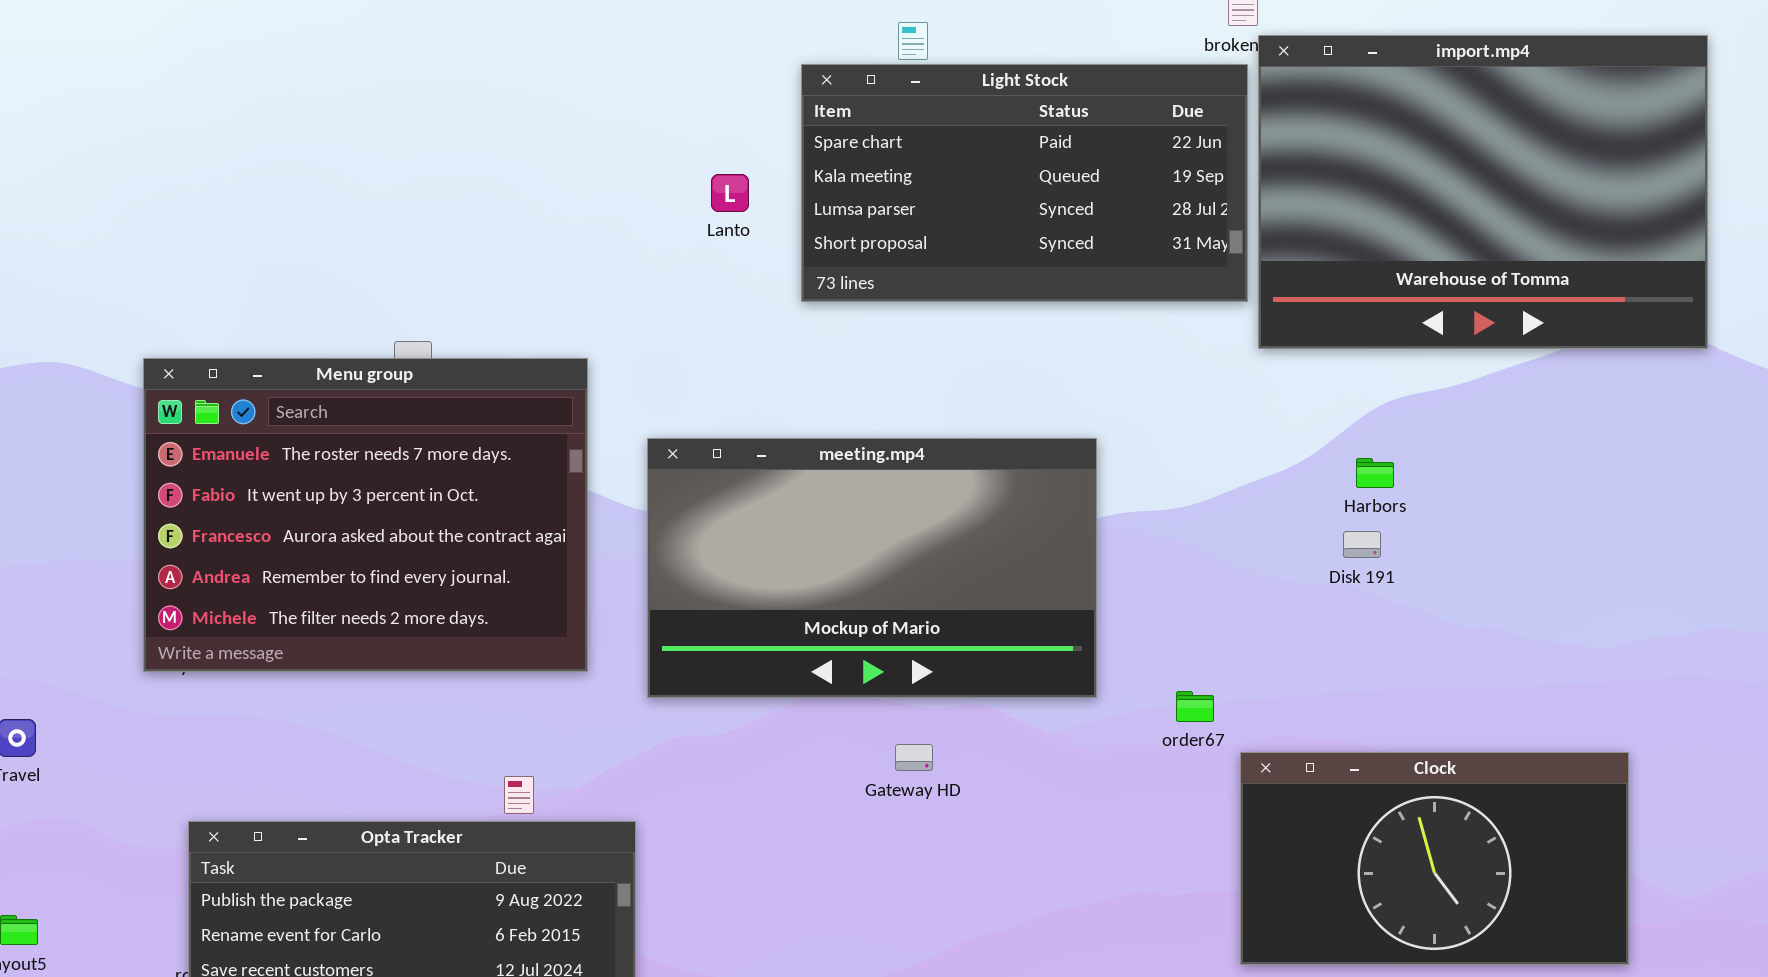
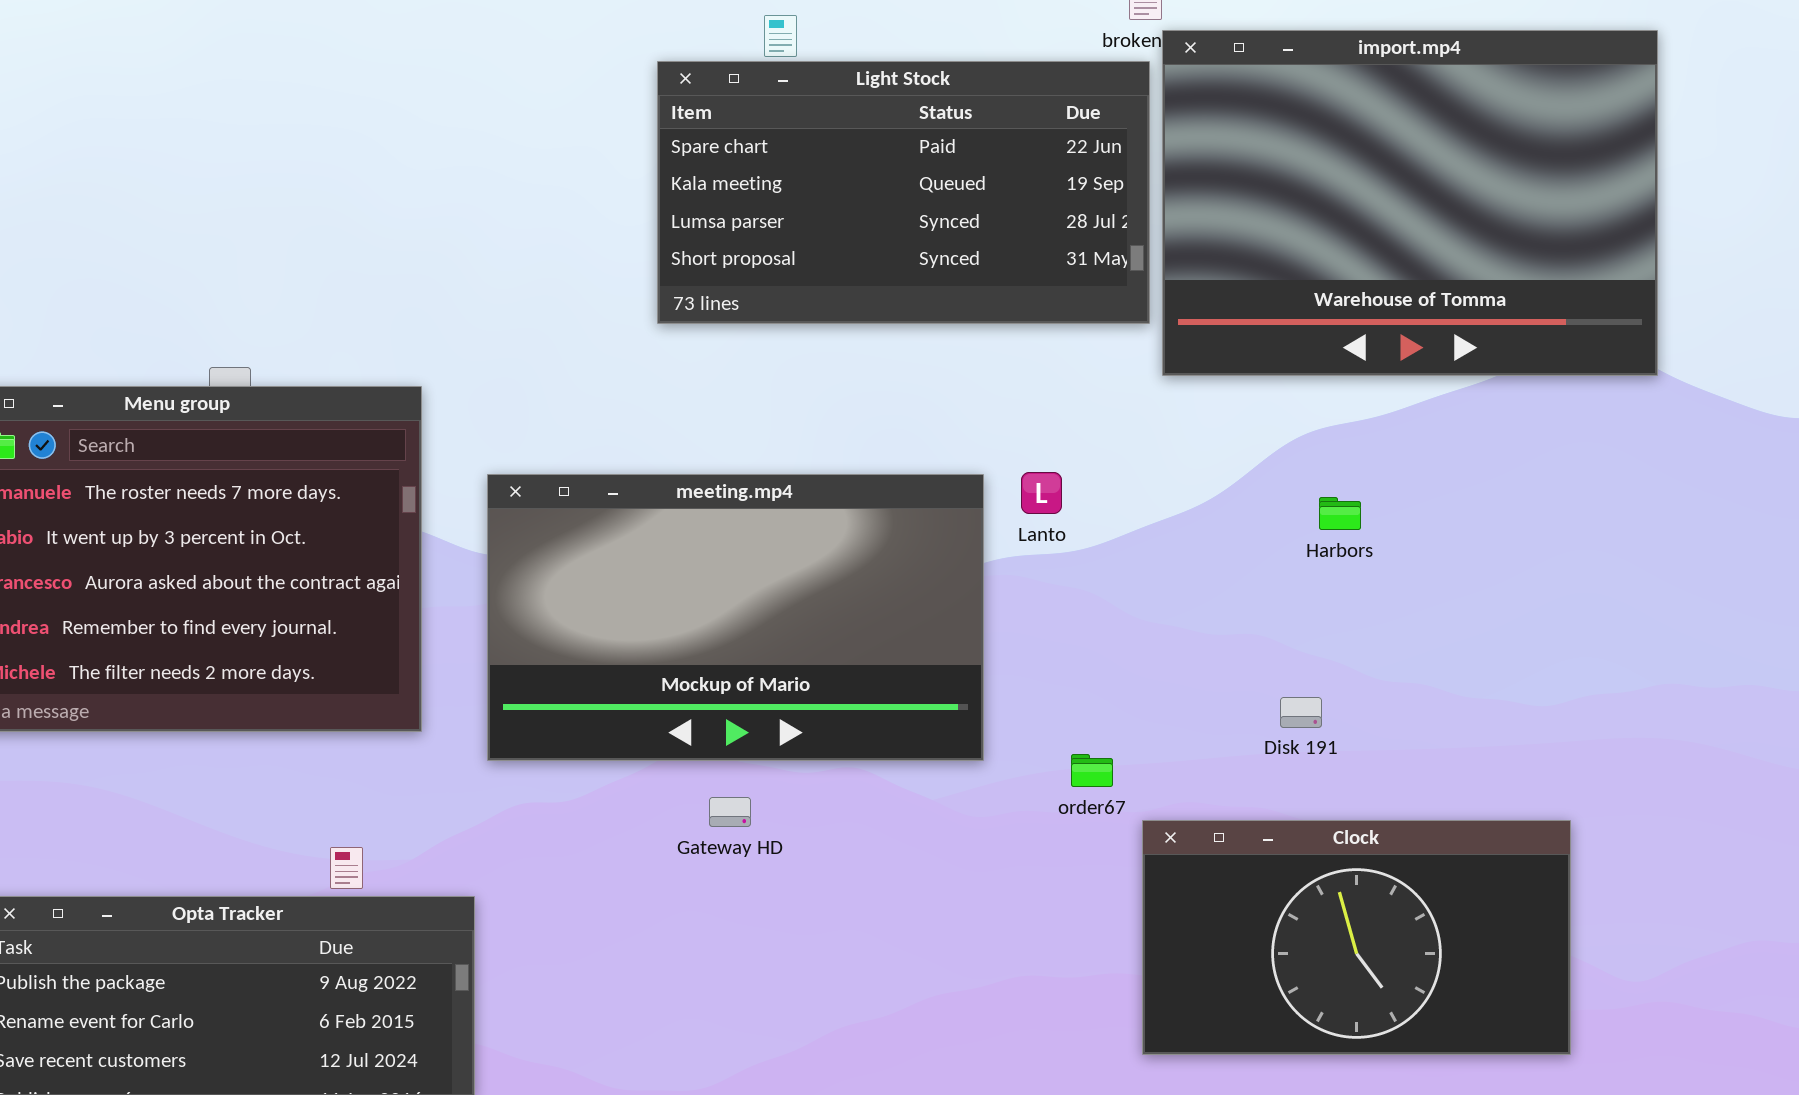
Lanto: [711,174,749,212] -> [1021,472,1062,514], moved
Harbors: [1356,458,1394,488] -> [1319,497,1361,530], moved
Disk 191: [1343,531,1381,558] -> [1280,697,1322,728], moved
Gateway HD: [895,744,933,771] -> [709,797,751,827], moved

